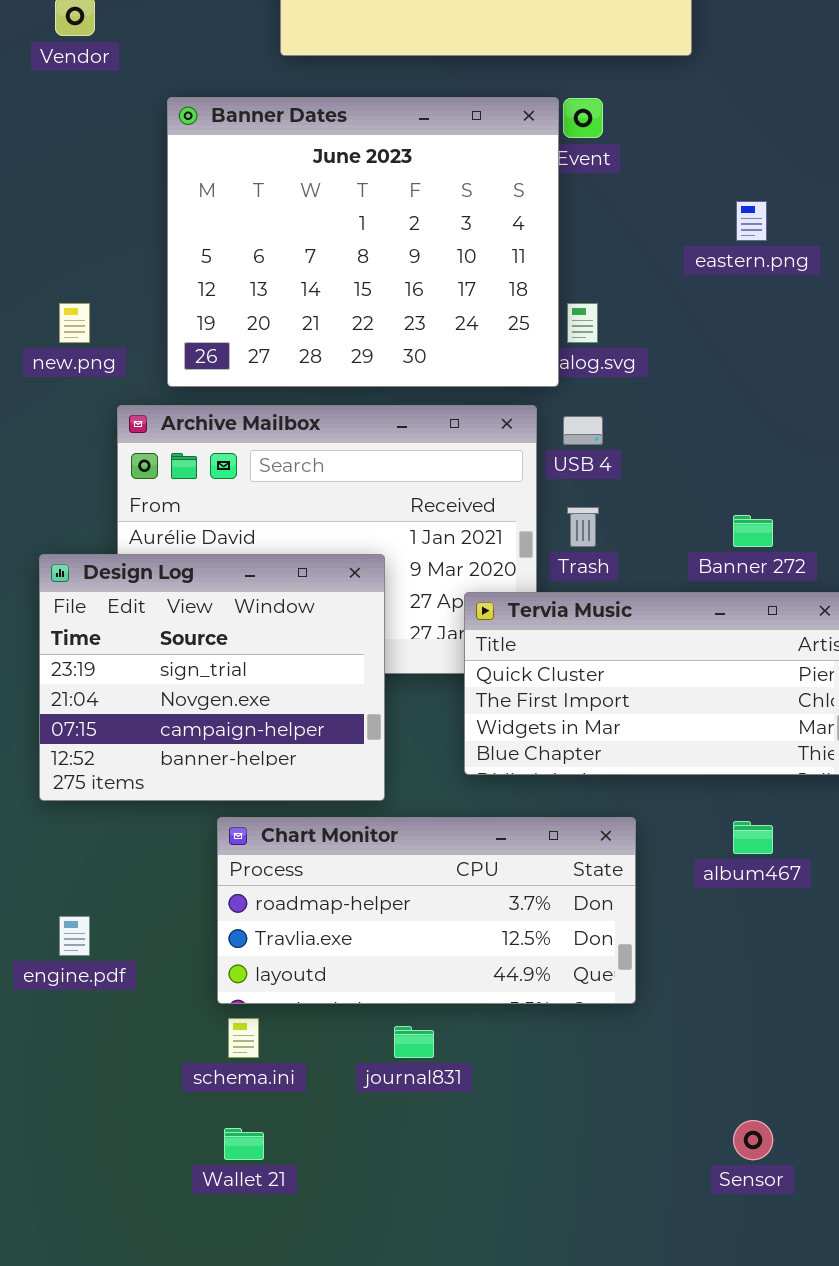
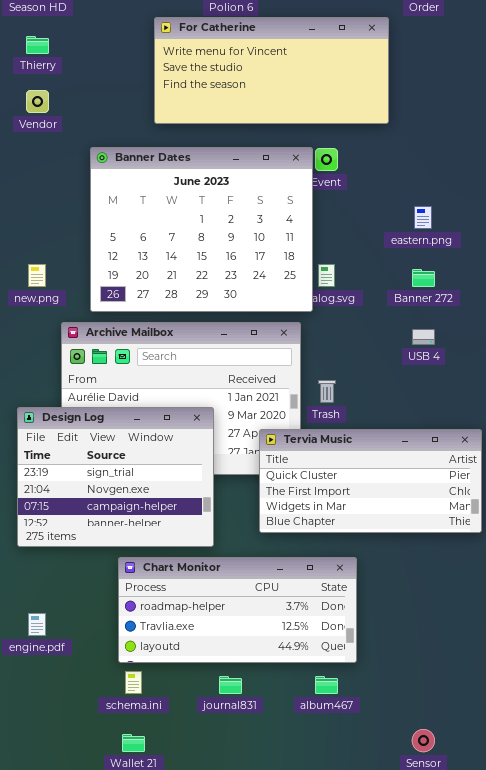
USB 4: [563,416,603,445] -> [412,329,435,345], moved
Banner 272: [733,515,773,547] -> [412,269,435,287], moved
album467: [733,821,773,854] -> [315,676,338,694], moved

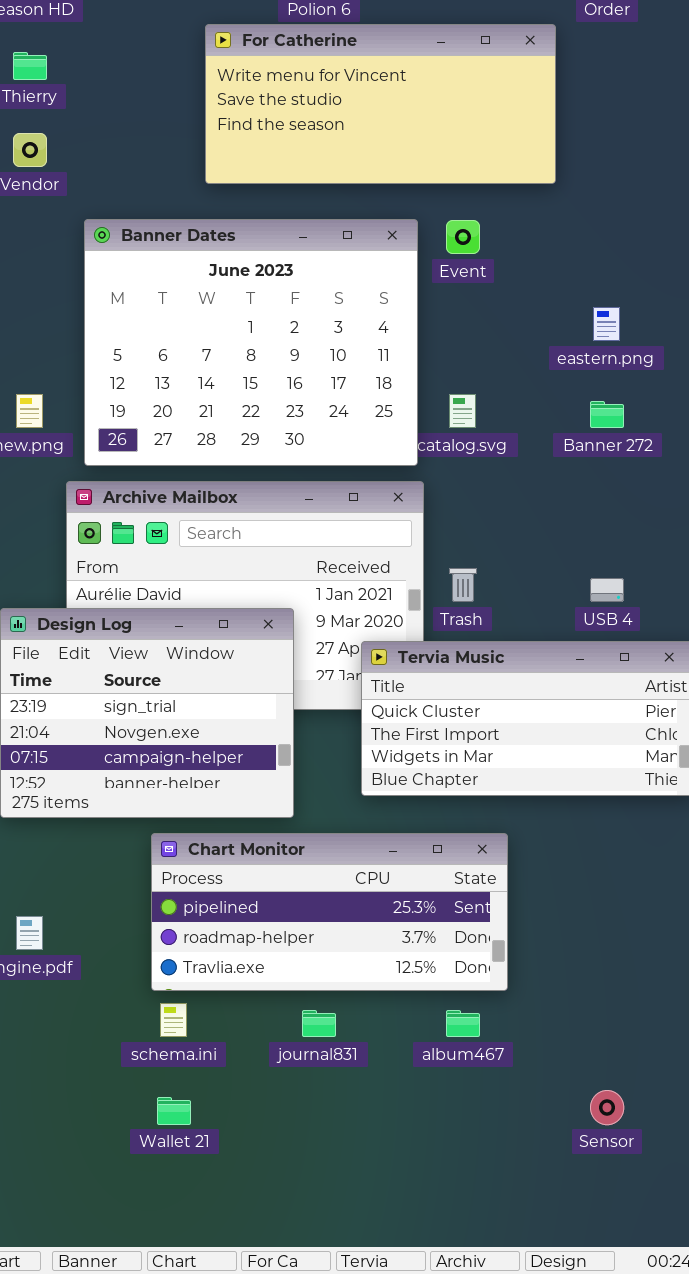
Banner Dates: [90,147,313,312] -> [84,219,418,466], moved
USB 4: [412,329,435,345] -> [590,578,624,602], moved
Chart Monitor: [118,557,357,663] -> [151,833,508,991], scrolled up 1 row

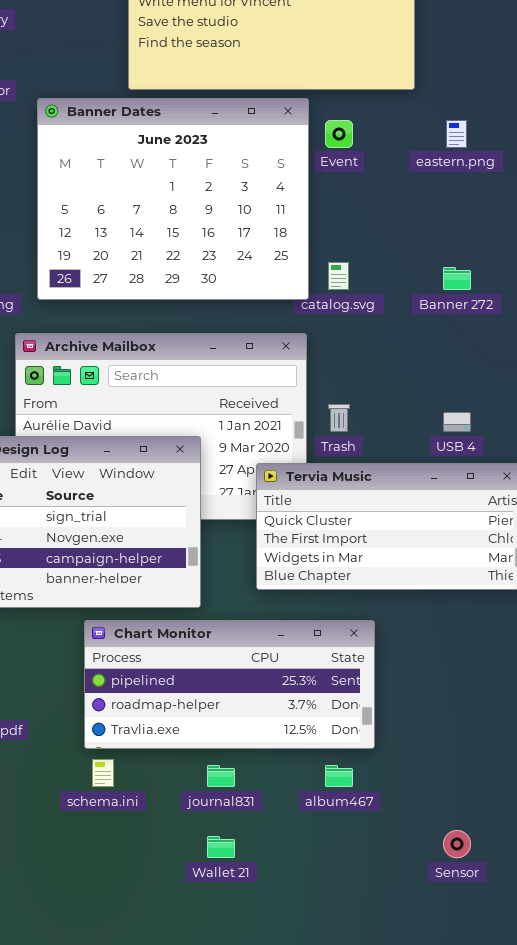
Banner Dates: [84,219,418,466] -> [37,98,309,300], moved
eastern.png: [593,307,620,341] -> [446,120,467,148], moved
Wallet 21: [157,1097,191,1125] -> [207,836,235,858], moved

